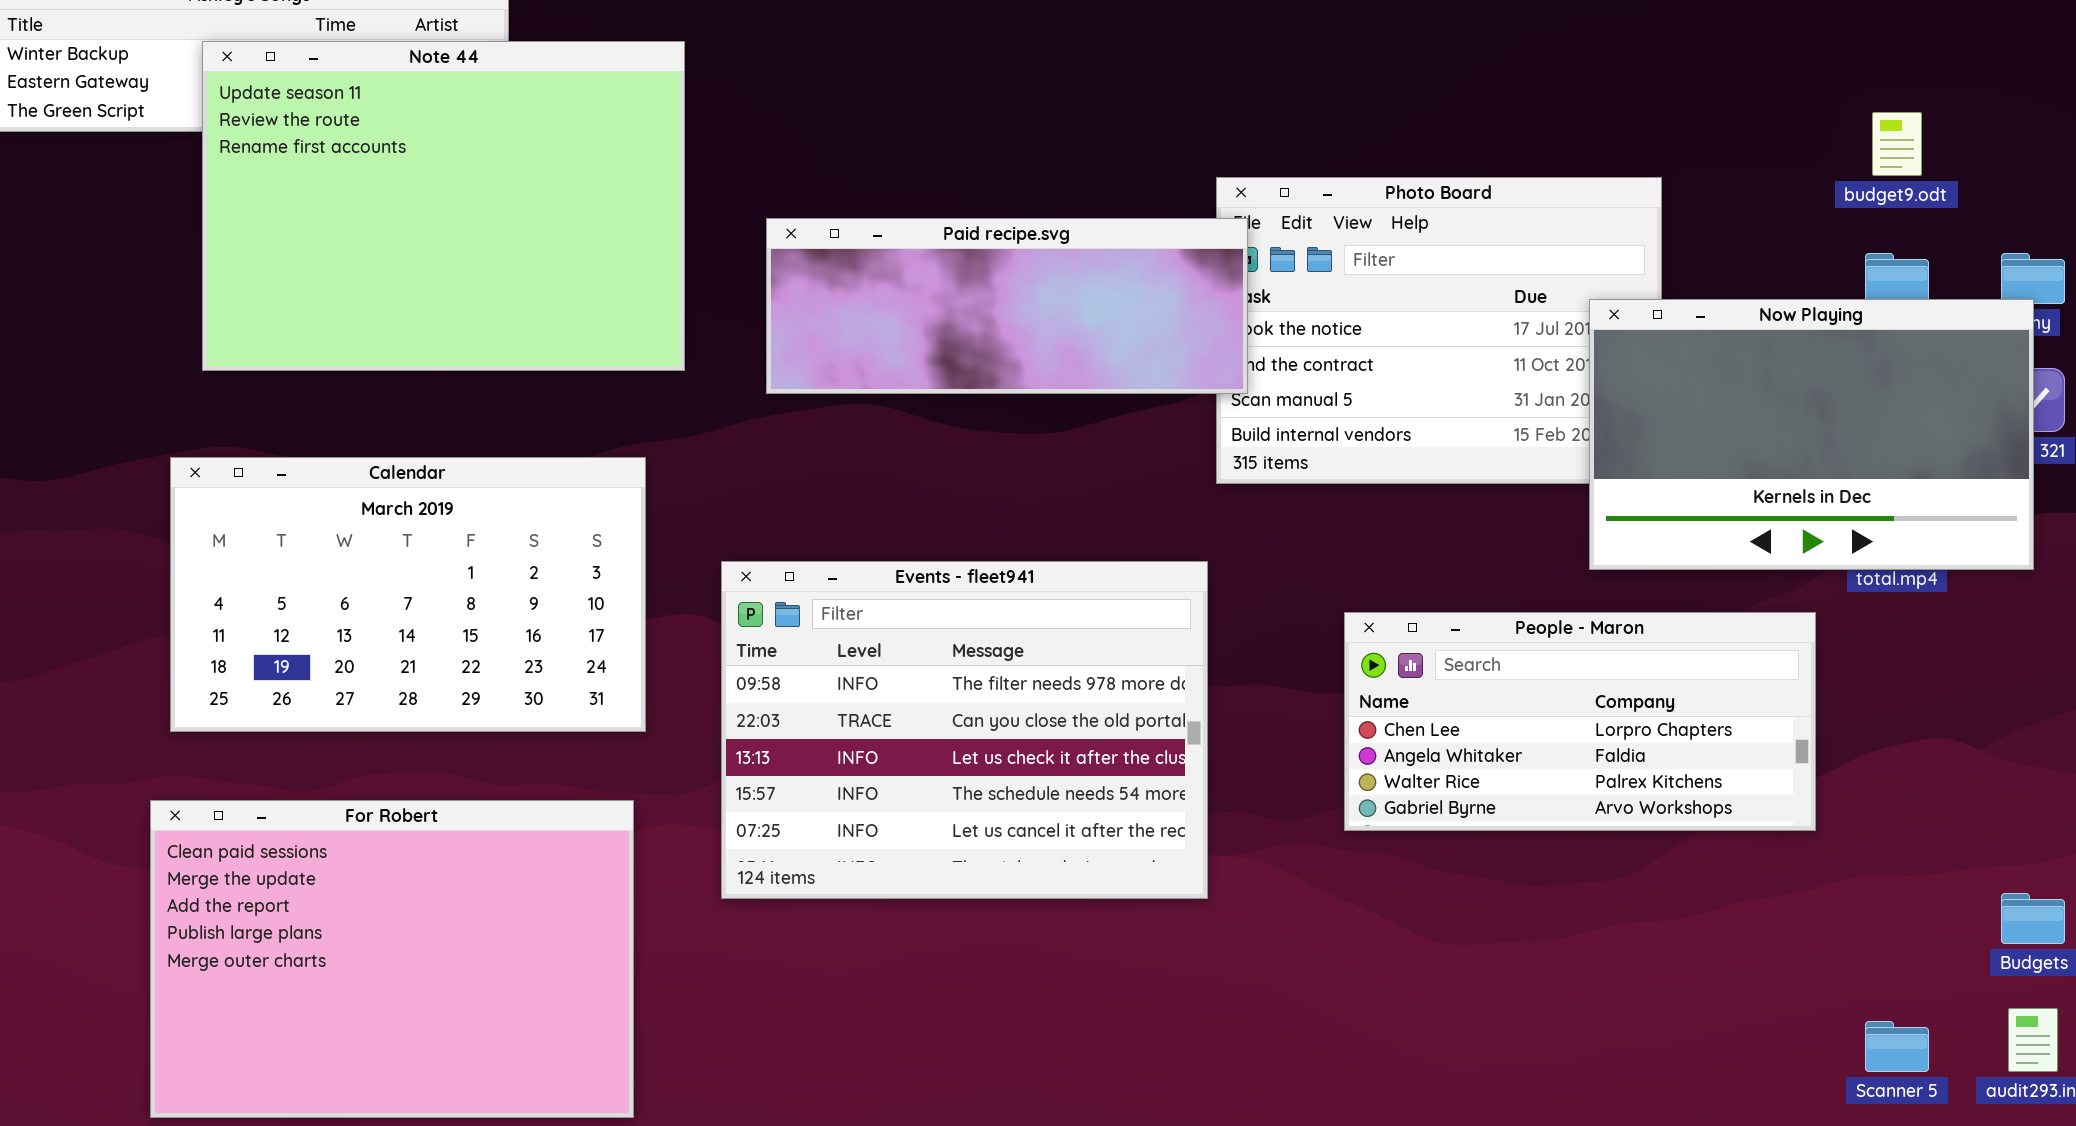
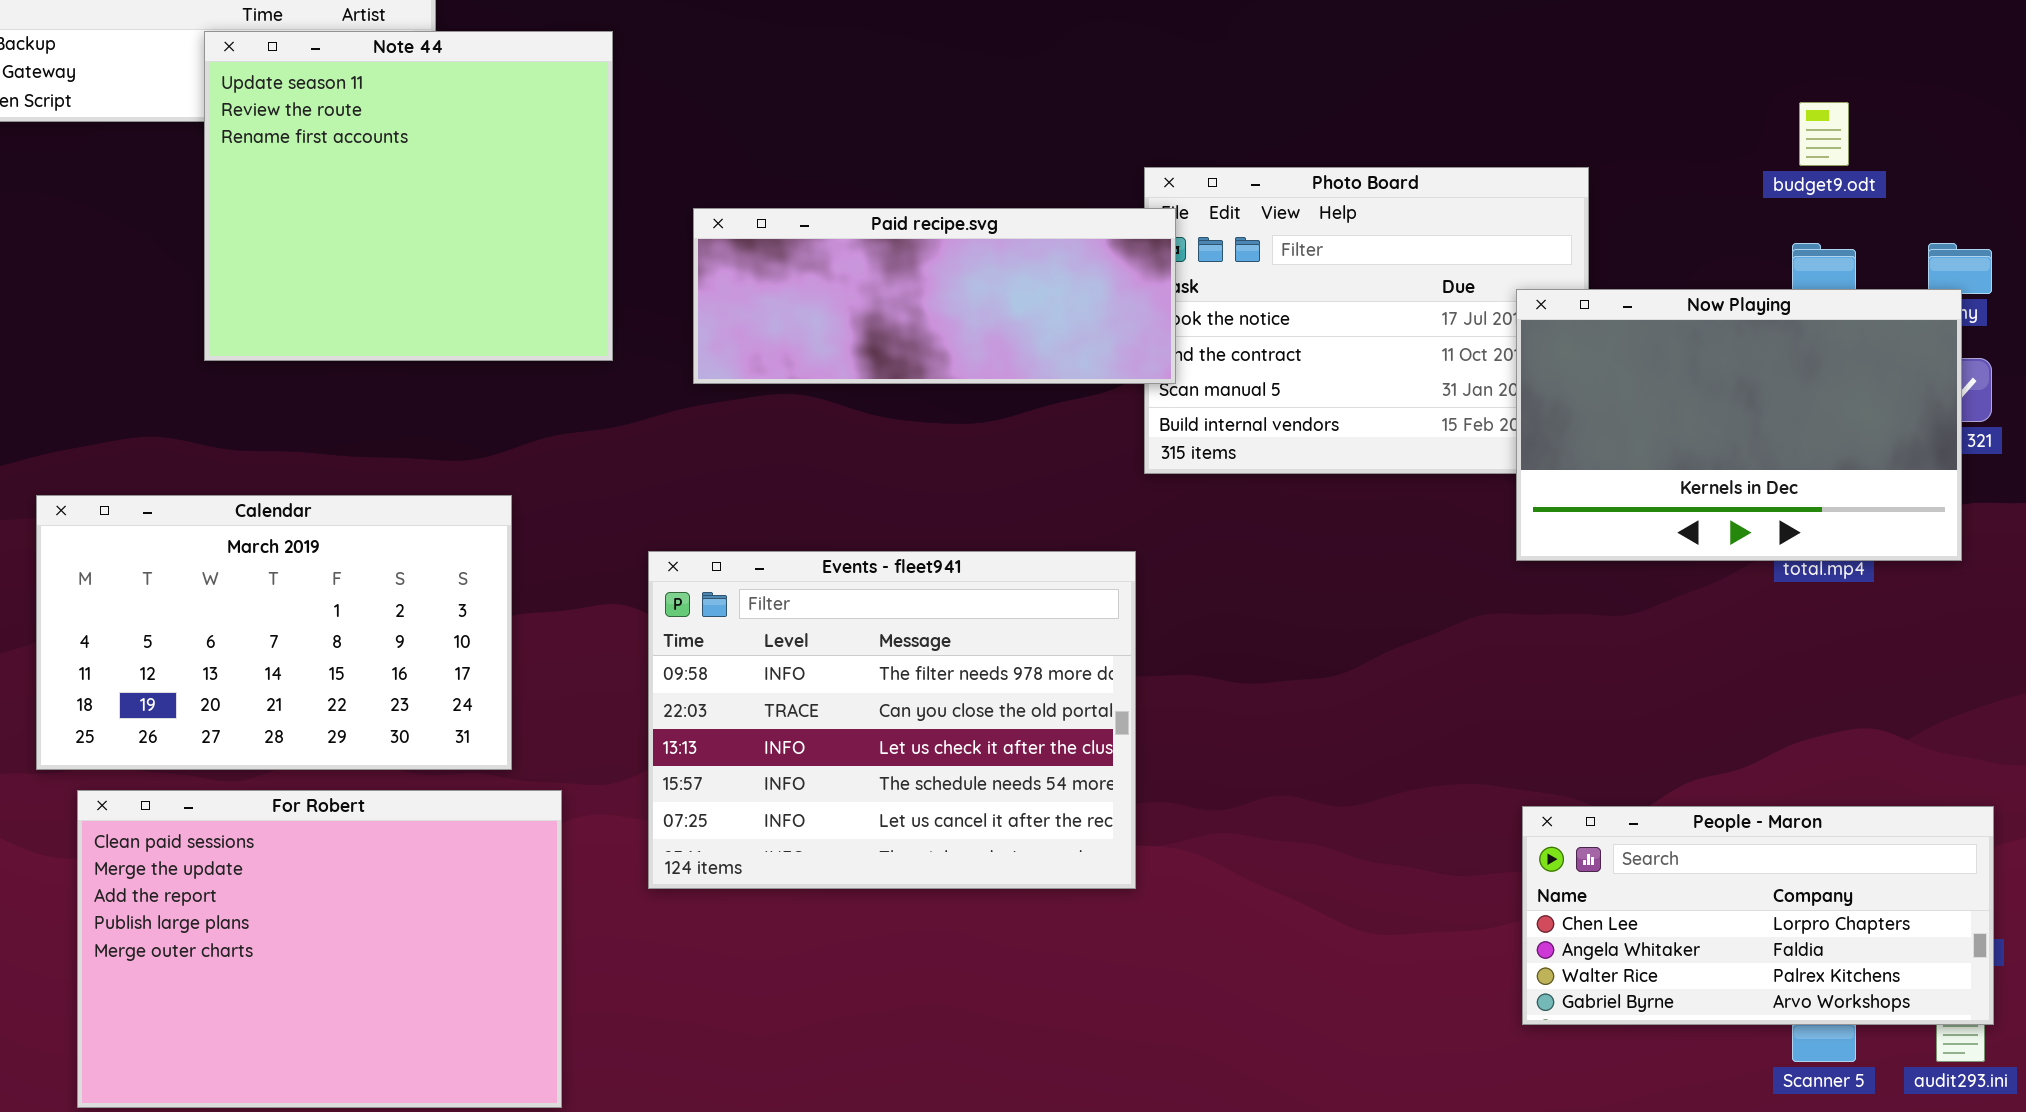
Note 44: [202,41,685,371] -> [204,31,613,361], resized
Calendar: [170,457,646,732] -> [36,495,512,770], moved
People - Maron: [1344,612,1816,831] -> [1522,806,1994,1025], moved

